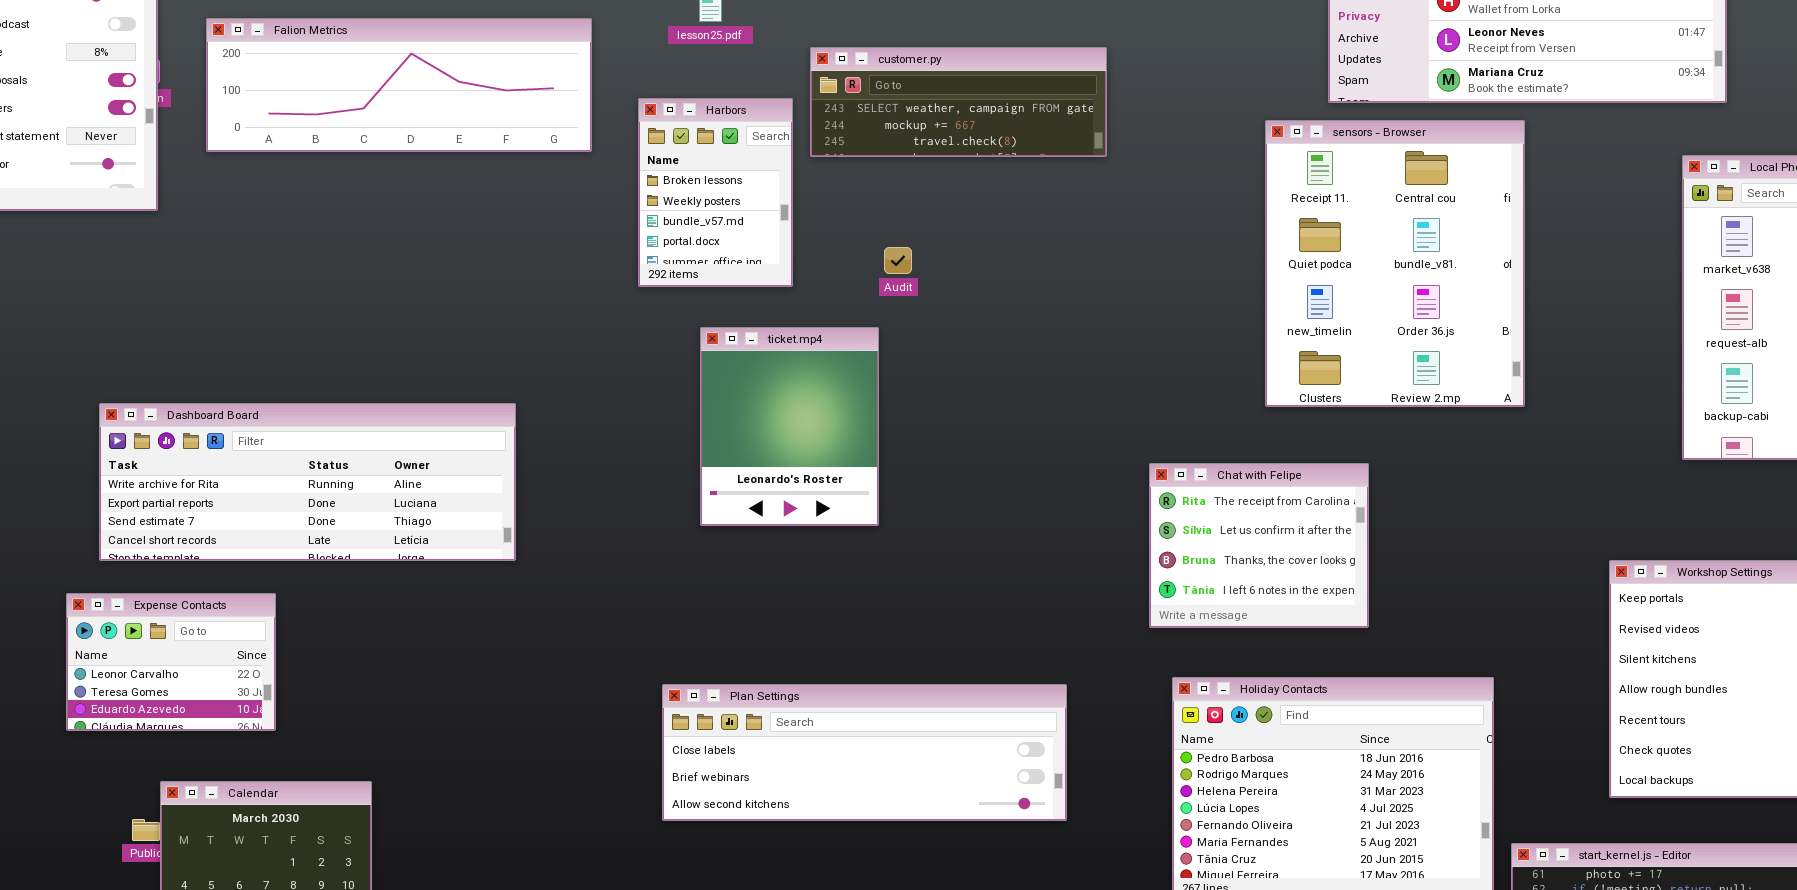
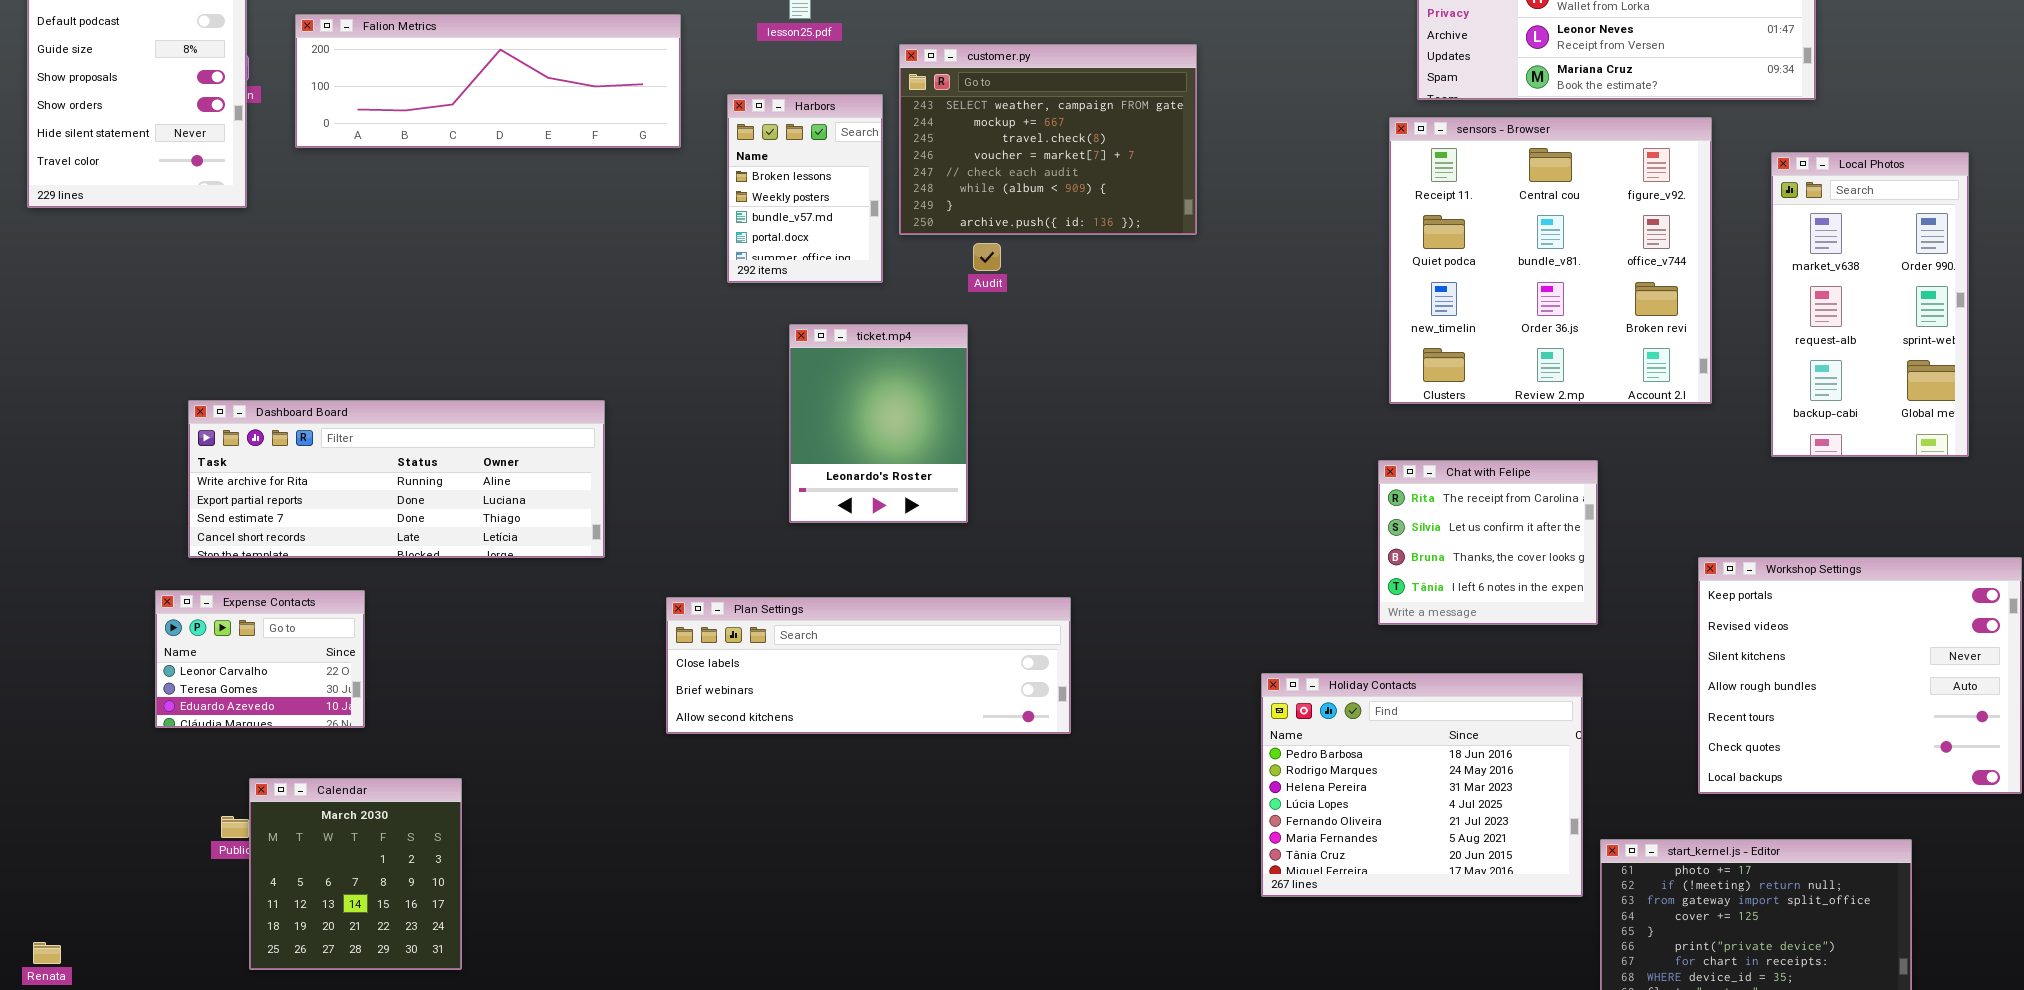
customer.py: [810,47,1107,157] -> [899,44,1197,235], resized
sensors - Browser: [1265,120,1525,407] -> [1389,117,1712,404], moved, resized
Chat with Felipe: [1149,463,1369,628] -> [1378,460,1598,625], moved
Plan Settings: [662,684,1067,821] -> [666,597,1071,734], moved

